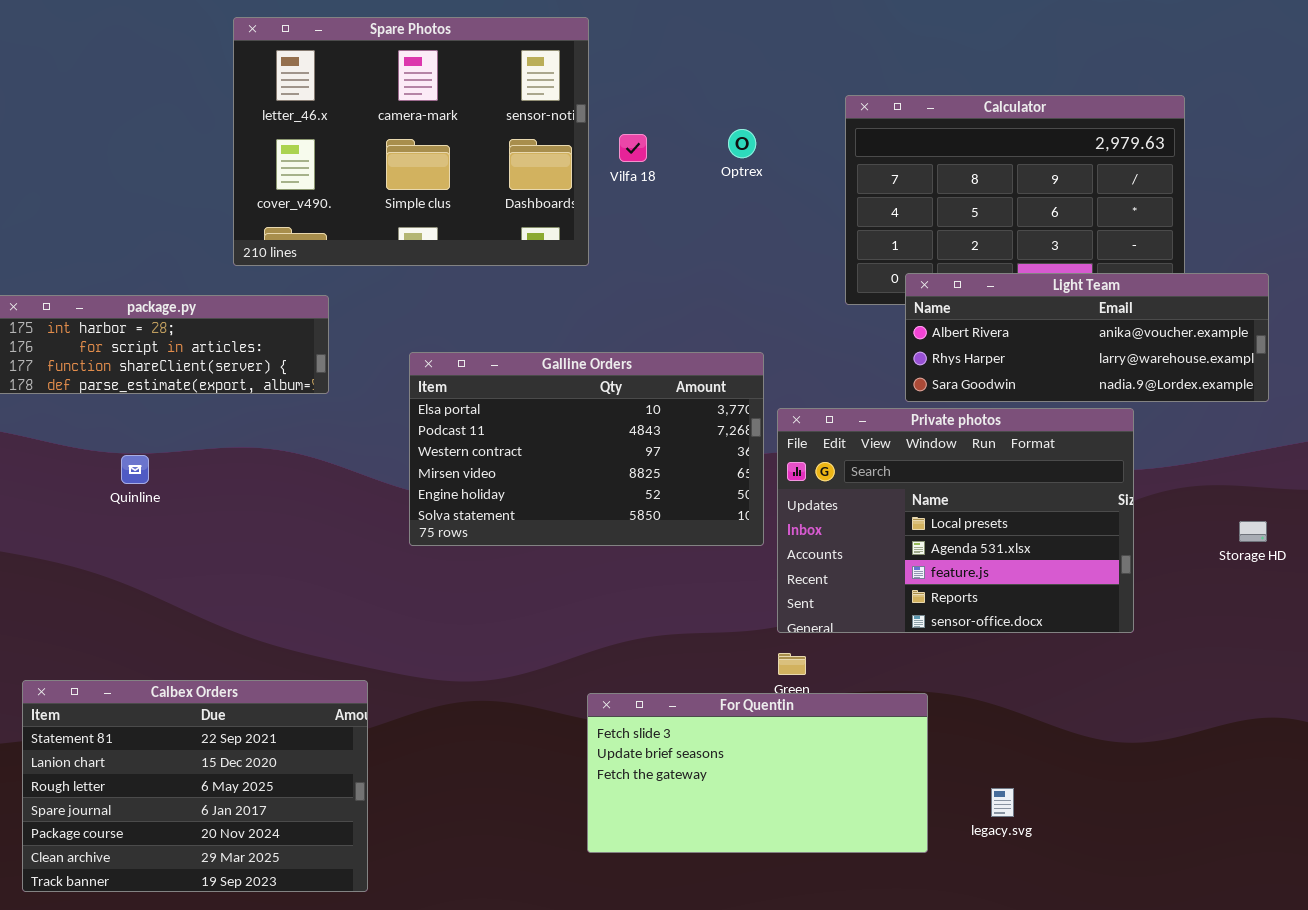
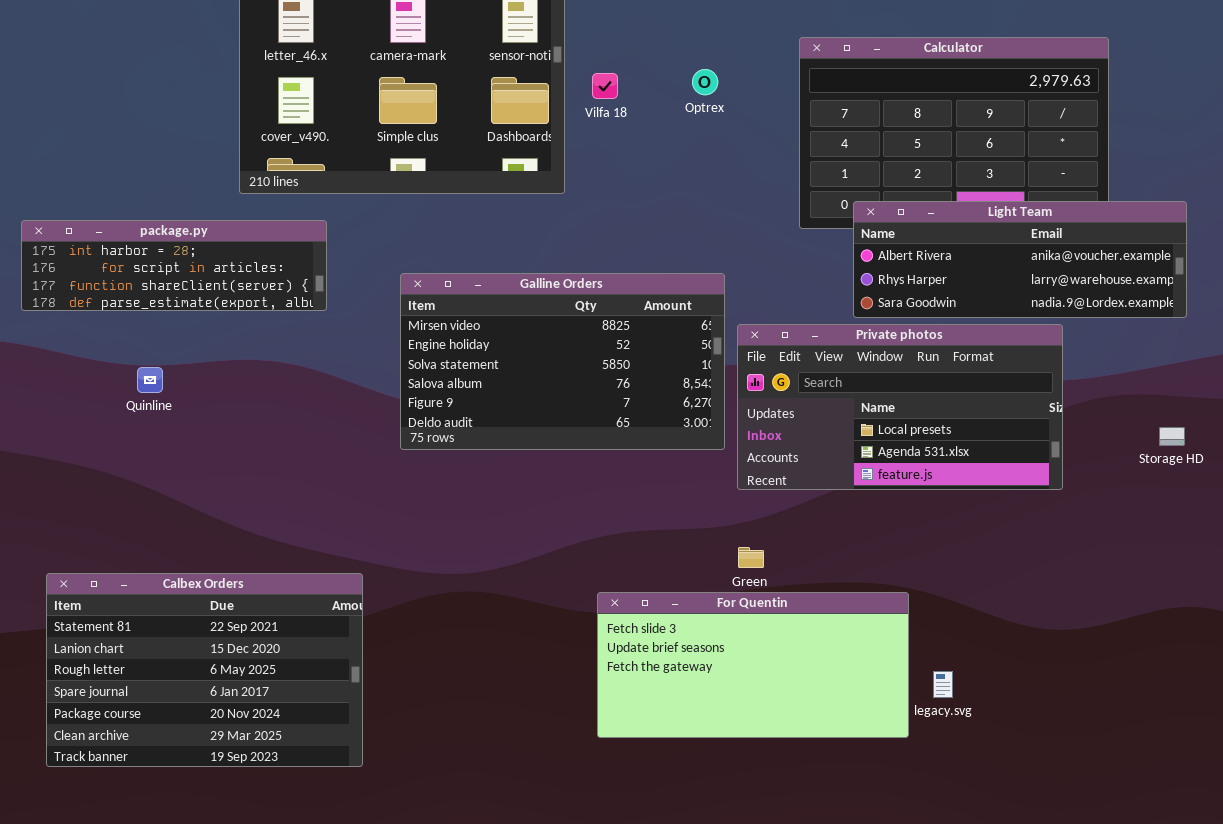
Galline Orders: [409,352,764,546] -> [400,273,725,450], scrolled down 3 rows
Private photos: [777,408,1134,633] -> [737,324,1063,490], resized
For Quentin: [587,693,928,853] -> [597,592,909,738], moved

